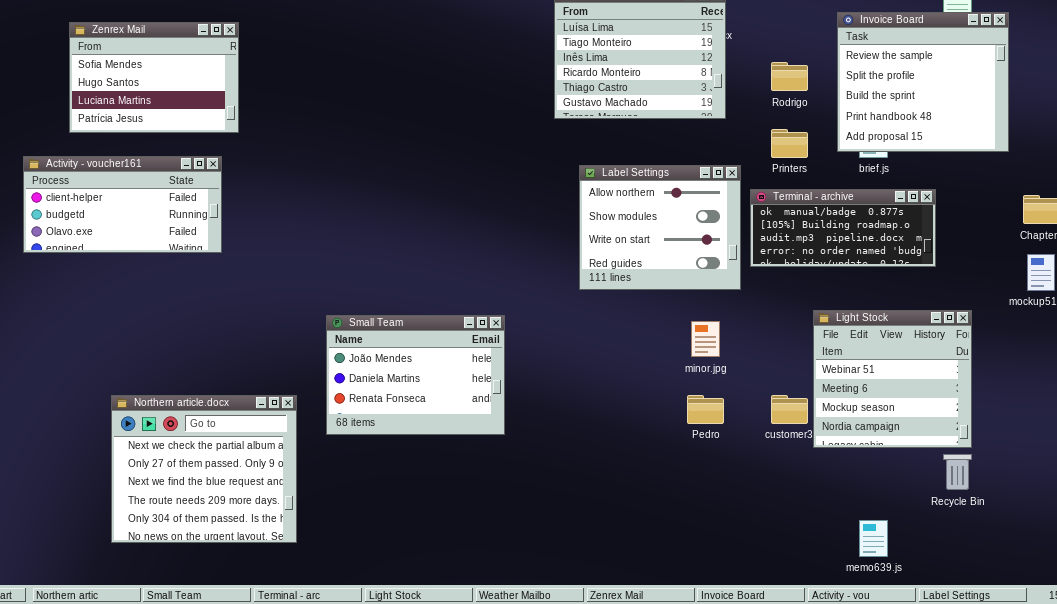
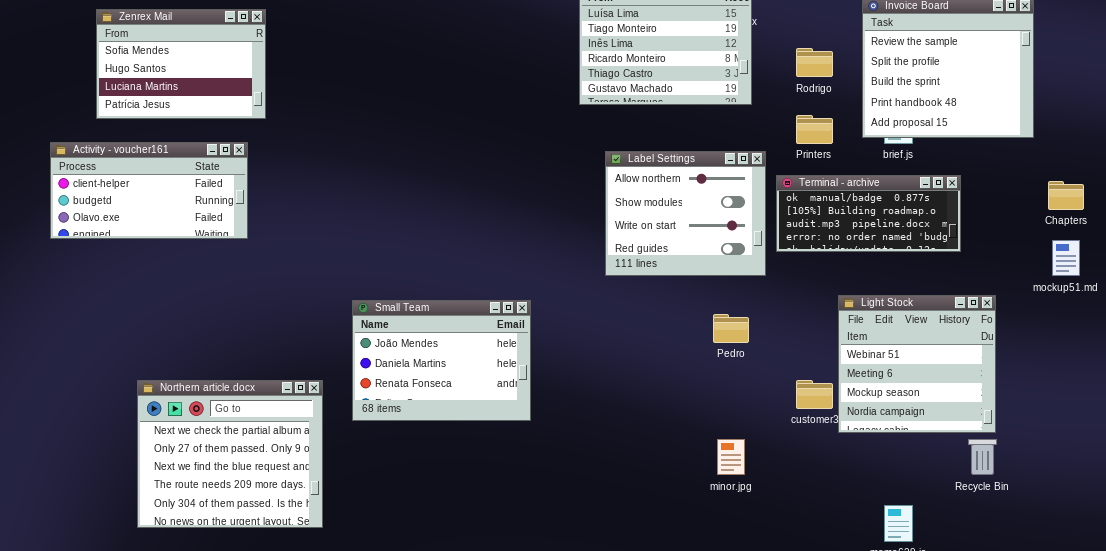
minor.jpg: [691,321,720,357] -> [717,439,745,475], moved
Pedro: [687,395,724,424] -> [713,314,749,343], moved

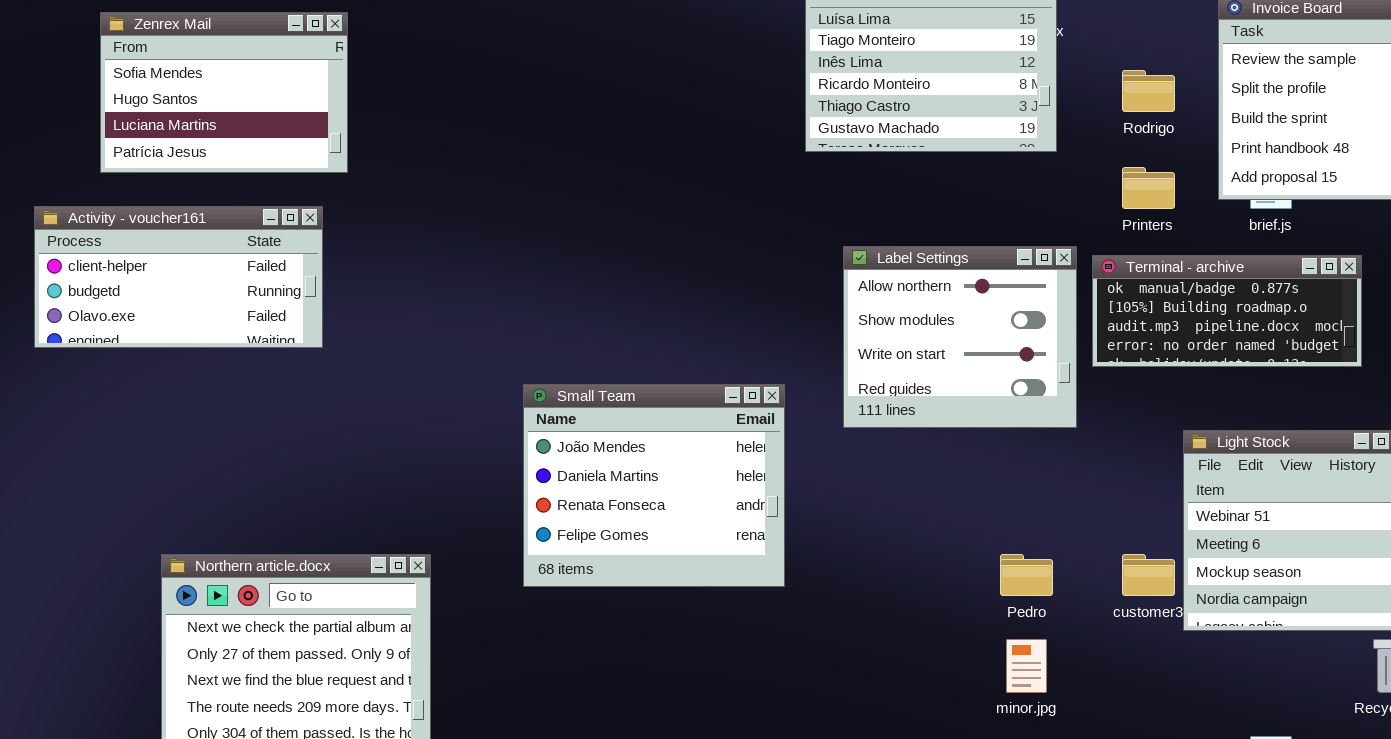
Label Settings: [605,151,766,276] -> [843,246,1077,428], moved
Small Team: [352,300,531,421] -> [523,384,785,587], moved, resized
Pedro: [713,314,749,343] -> [1000,554,1053,596], moved

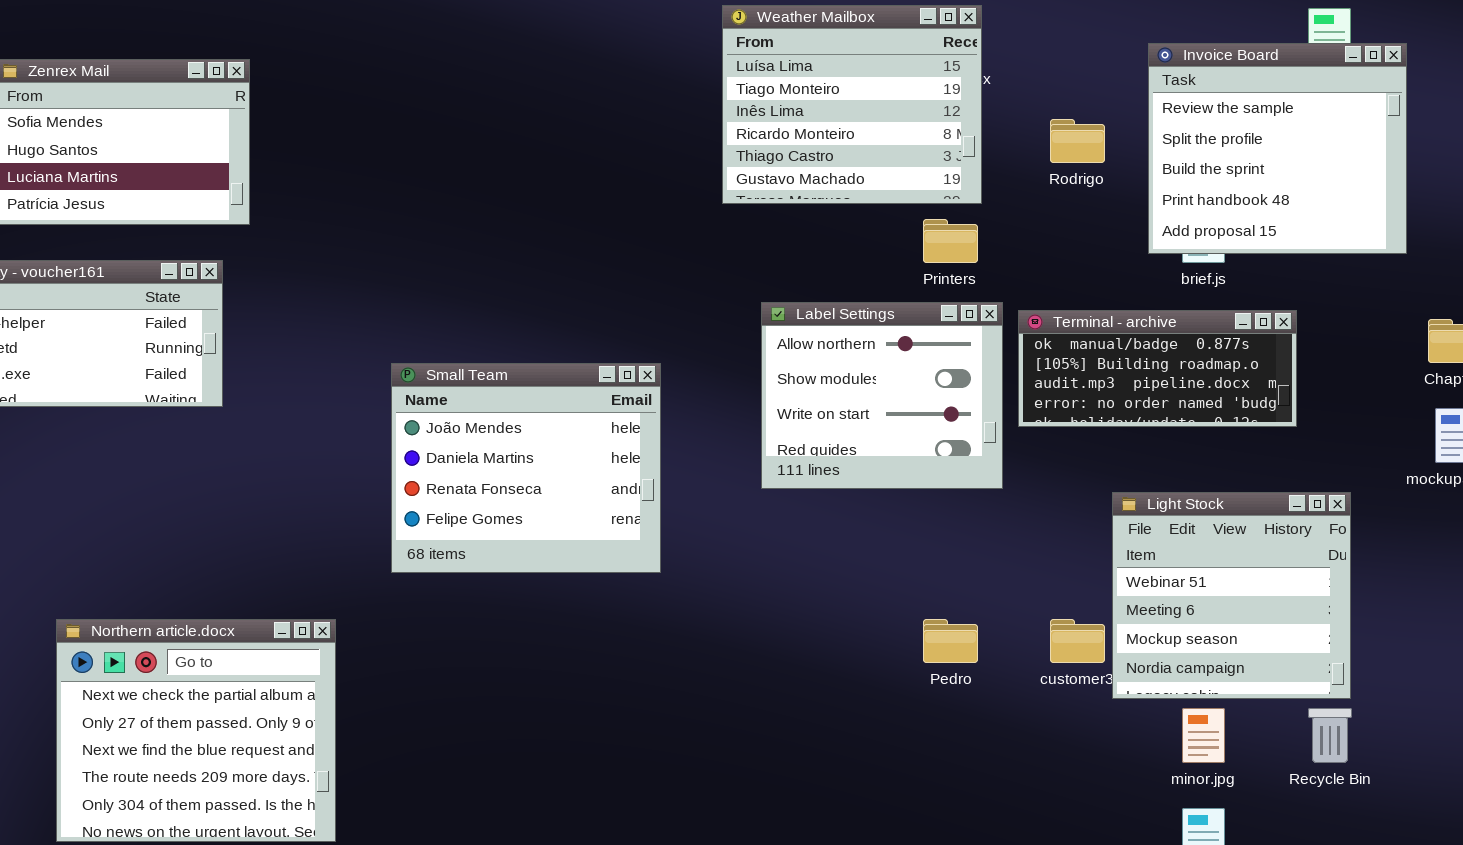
Printers: [1122,167,1175,209] -> [923,219,978,263], moved
Small Team: [523,384,785,587] -> [391,363,661,573], moved
minor.jpg: [1006,639,1047,693] -> [1182,708,1225,763], moved

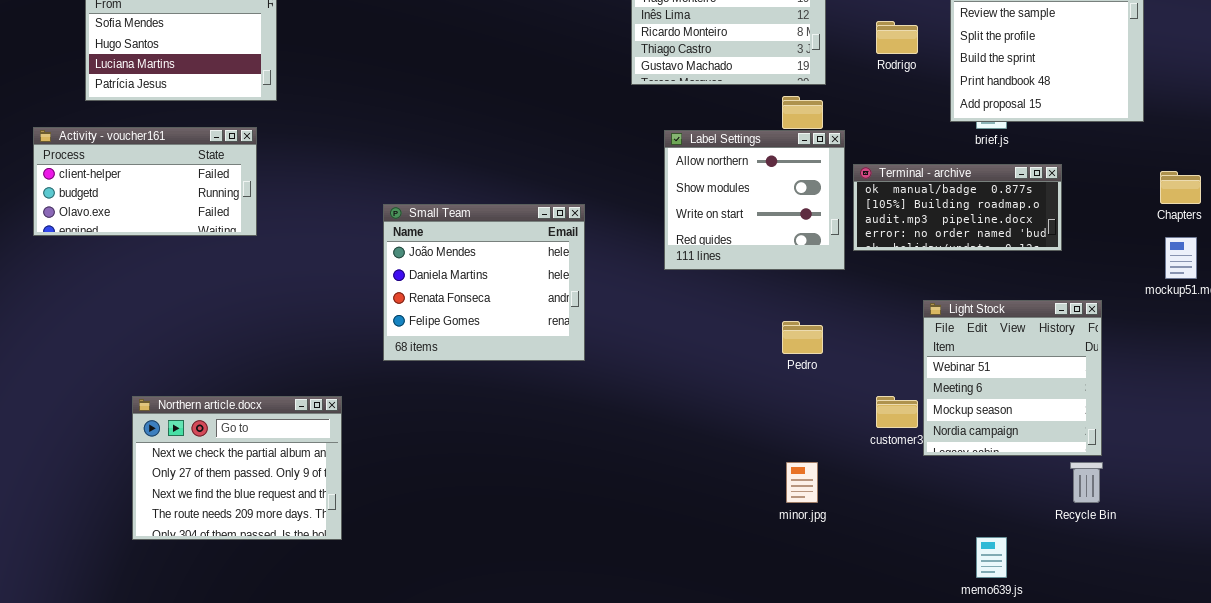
Label Settings: [761,302,1003,489] -> [664,130,845,270], moved
Northern article.docx: [56,619,336,842] -> [132,396,342,540], resized
Pedro: [923,619,978,663] -> [782,321,823,354], moved
minor.jpg: [1182,708,1225,763] -> [786,462,818,503], moved

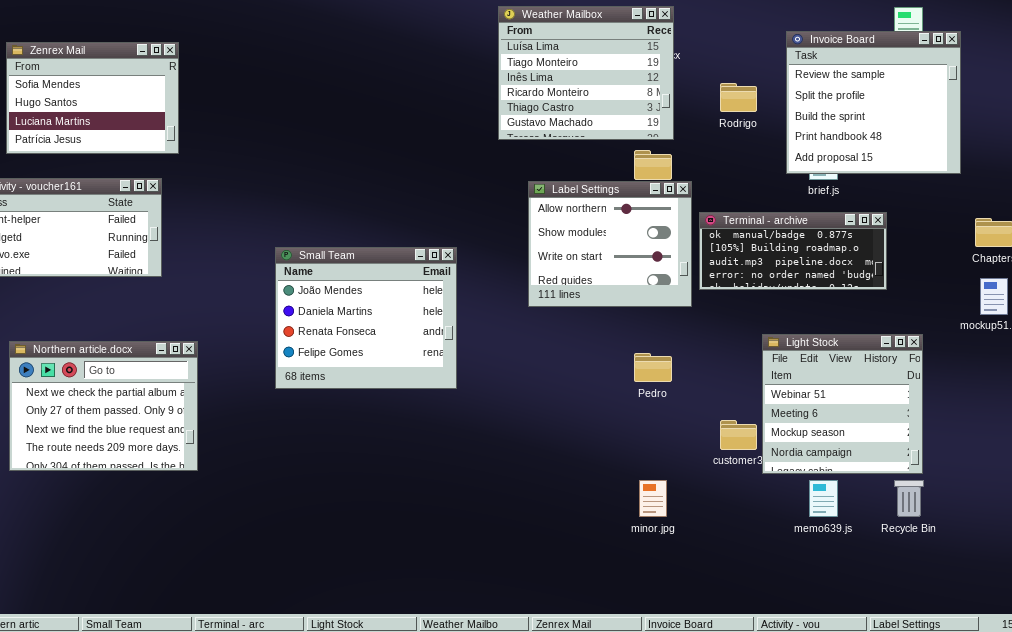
Northern article.docx: [132,396,342,540] -> [9,341,198,471], moved
memo639.js: [976,537,1007,578] -> [809,480,838,517], moved

